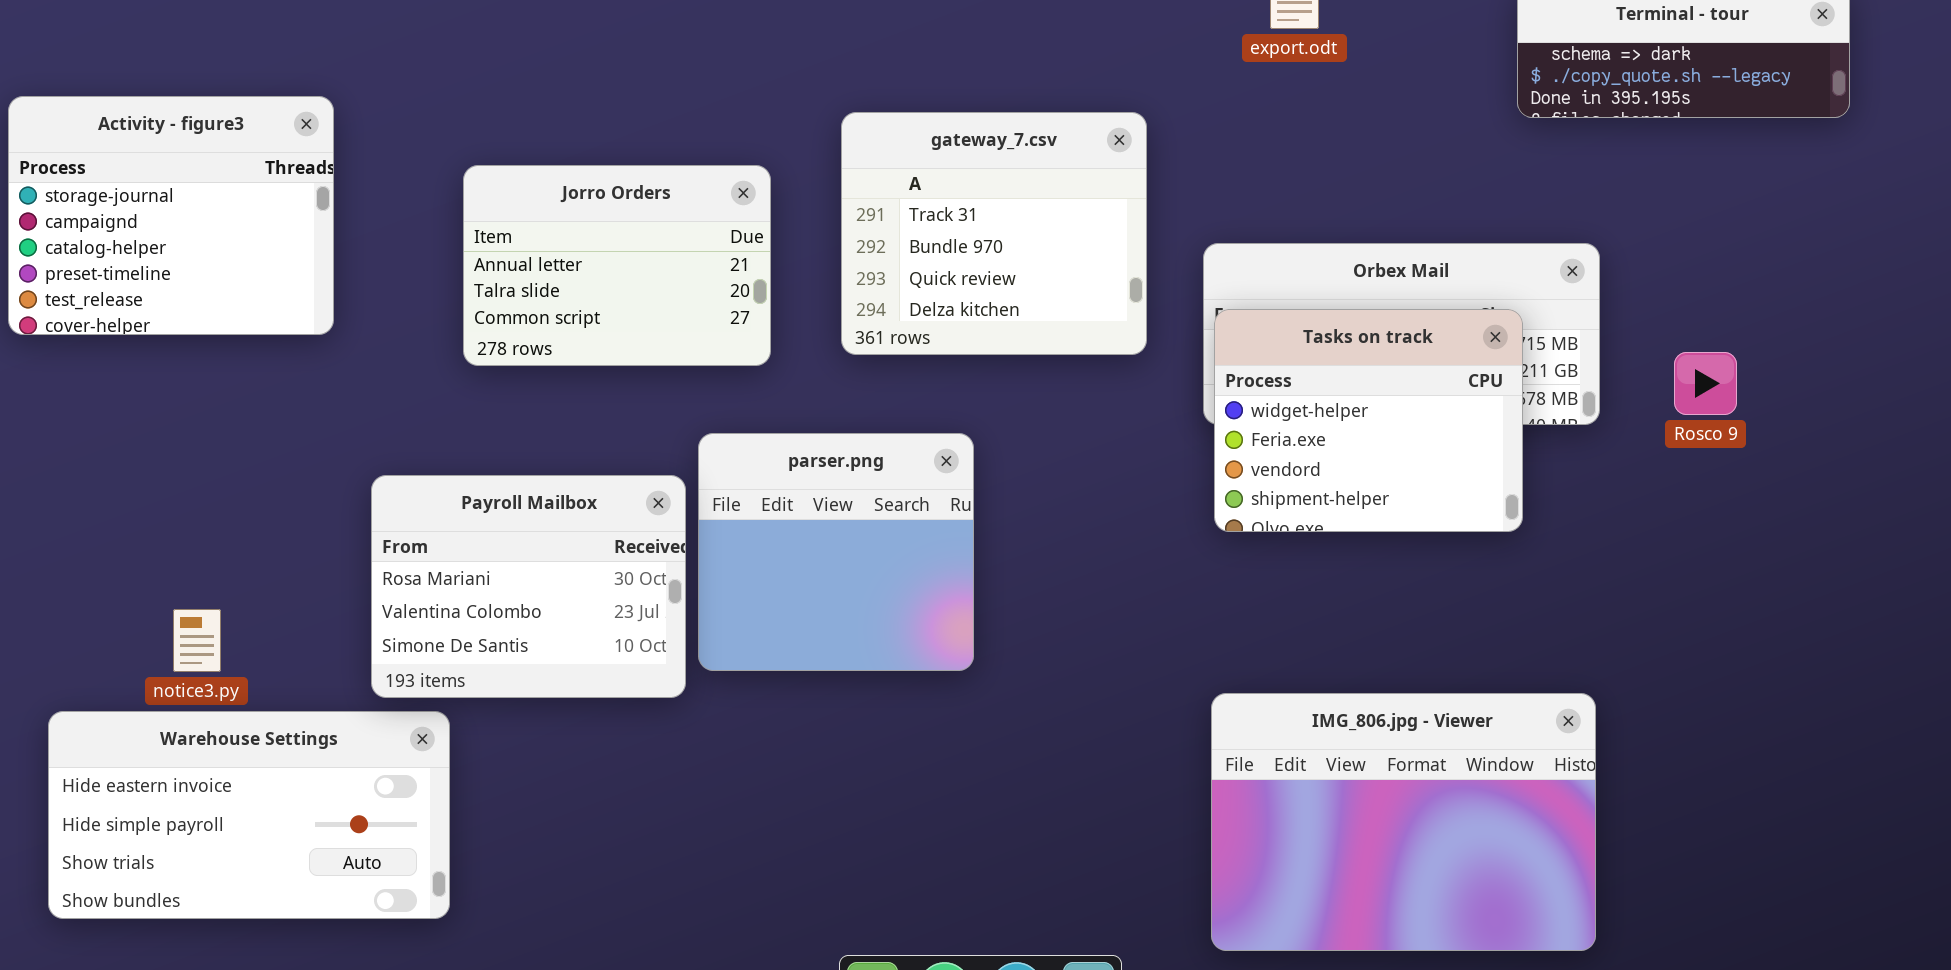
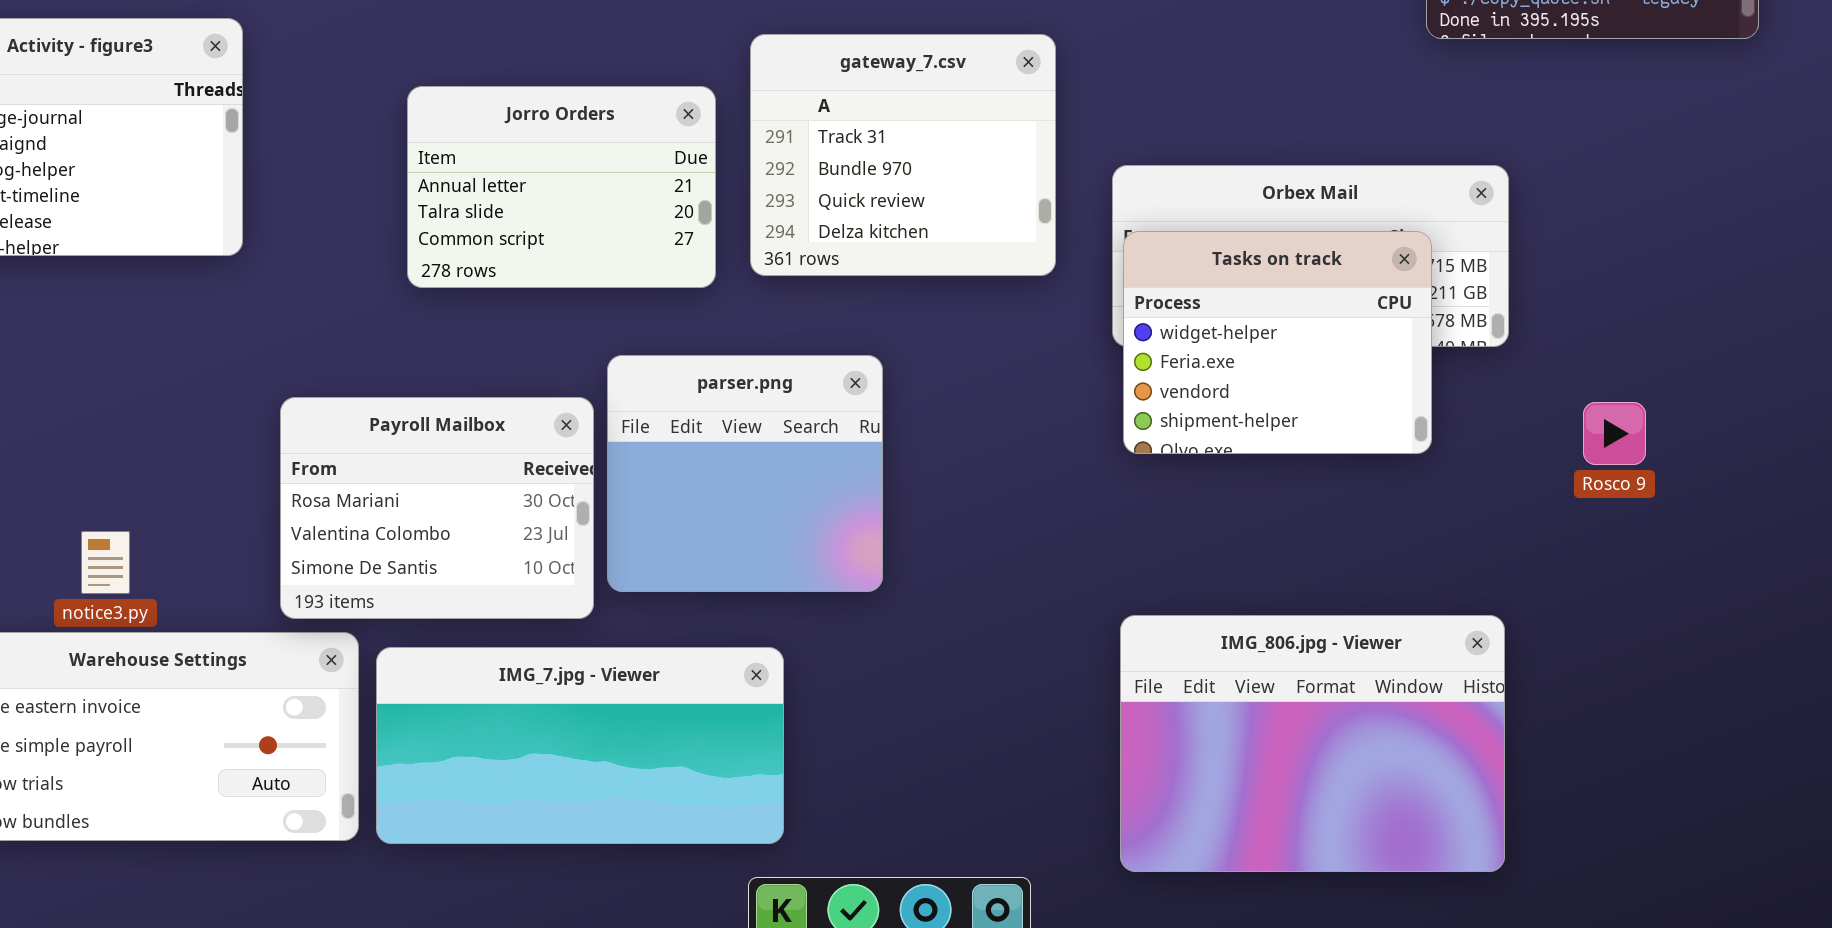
Jorro Orders: [463,165,771,366] -> [407,86,716,288], moved
Rosco 9: [1674,352,1737,415] -> [1583,402,1646,465], moved
IMG_7.jpg - Viewer: none -> [376,647,784,844], opened

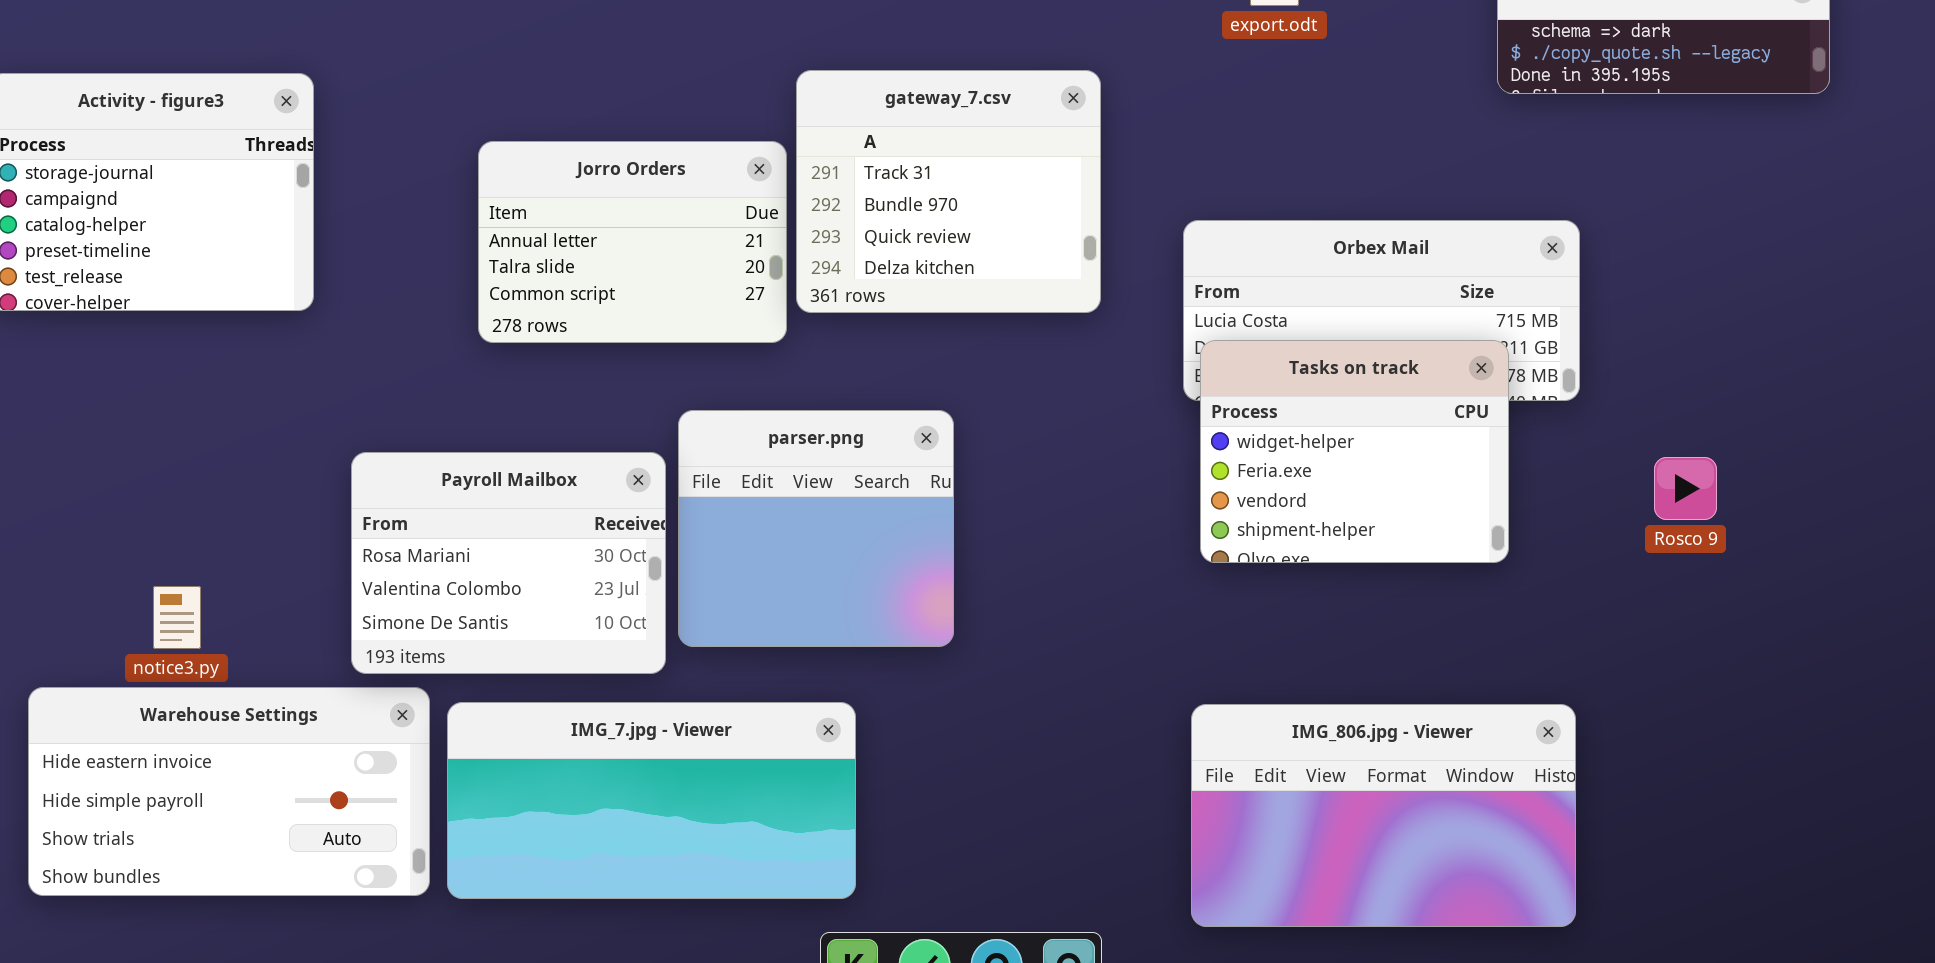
gateway_7.csv: [750,34,1056,276] -> [796,70,1101,313], moved
Tasks on track: [1123,231,1432,454] -> [1200,340,1509,563], moved
IMG_806.jpg - Viewer: [1120,615,1505,872] -> [1191,704,1576,927], resized

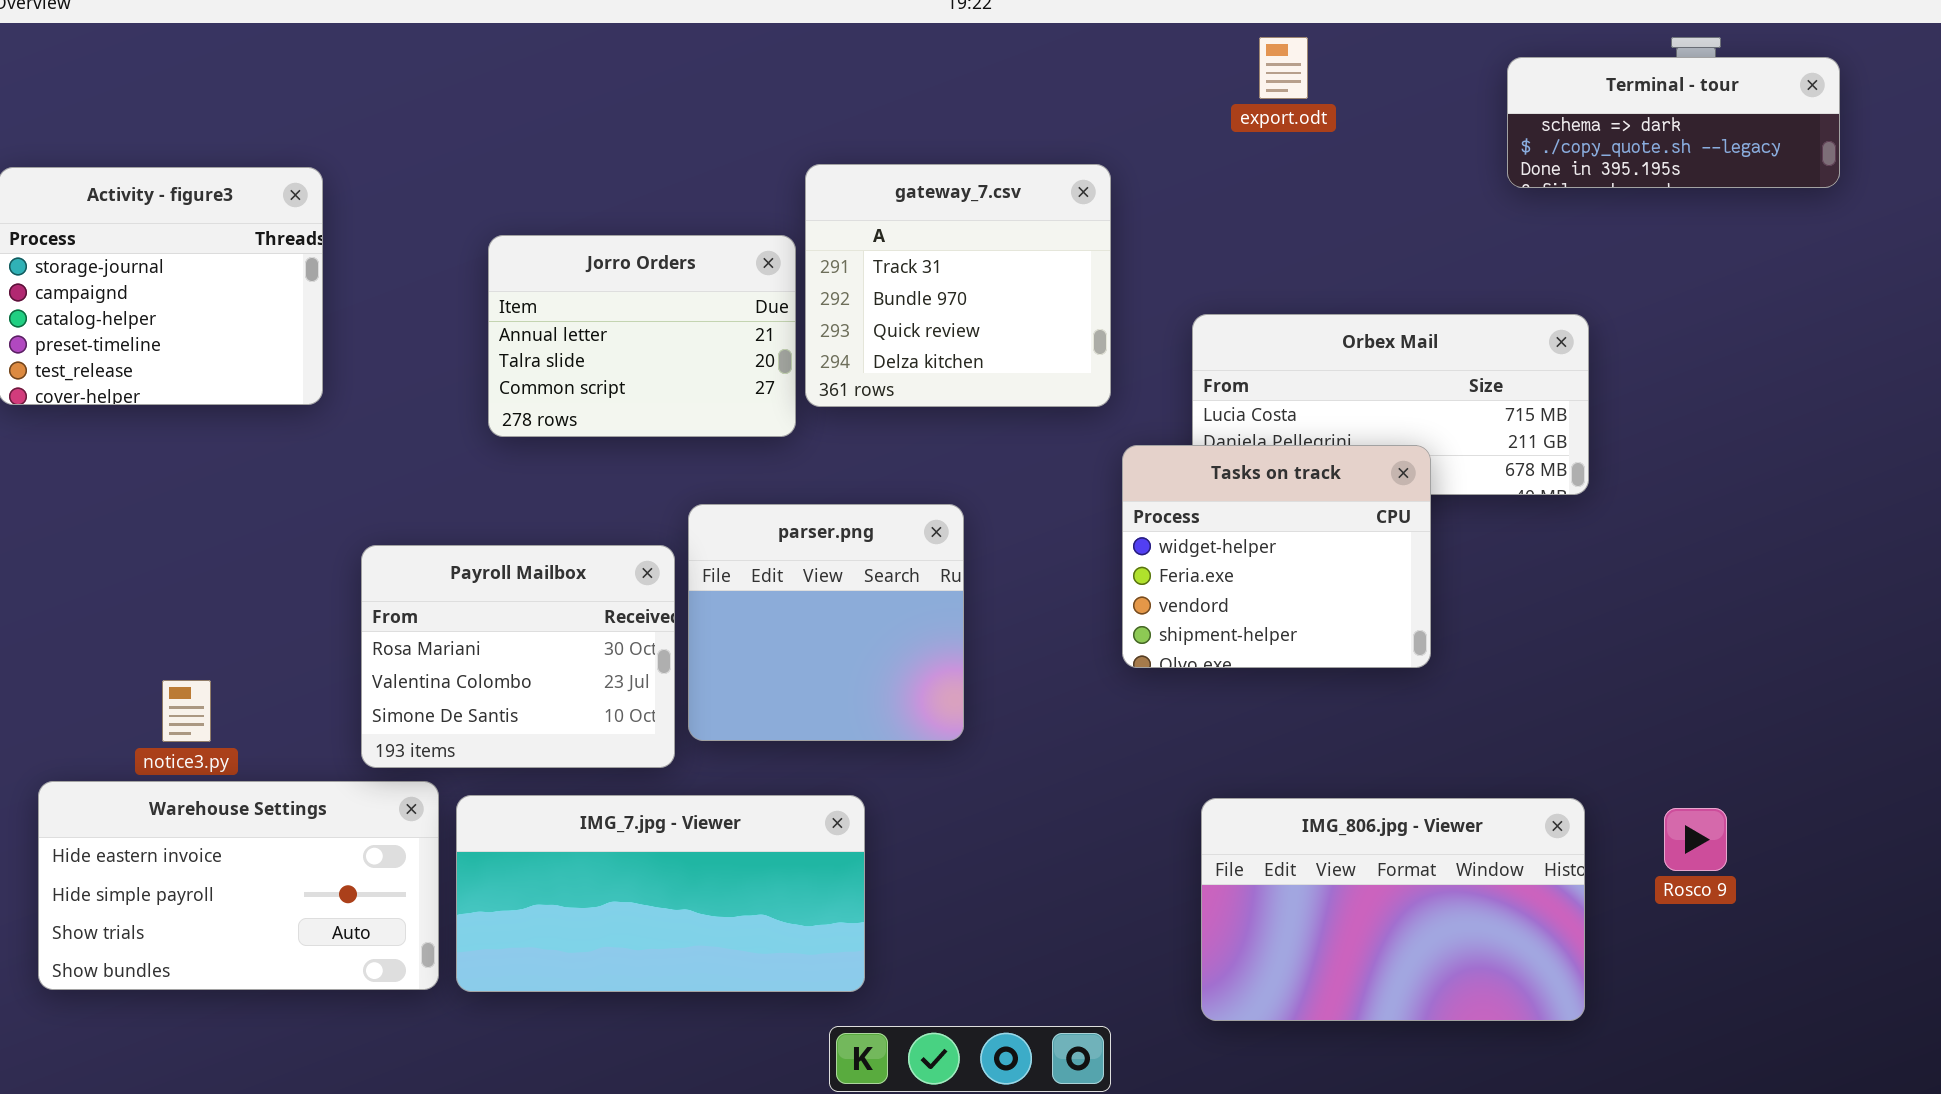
Tasks on track: [1200,340,1509,563] -> [1122,445,1431,668], moved
Rosco 9: [1654,457,1717,520] -> [1664,808,1727,871], moved

